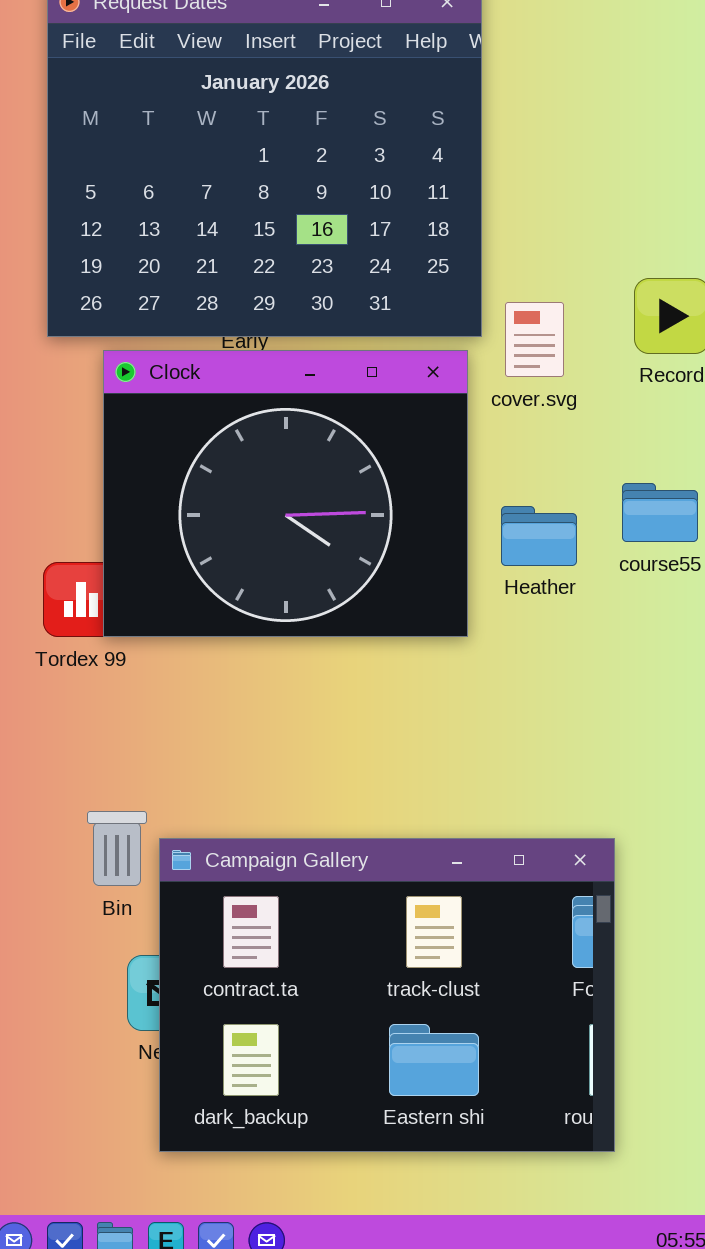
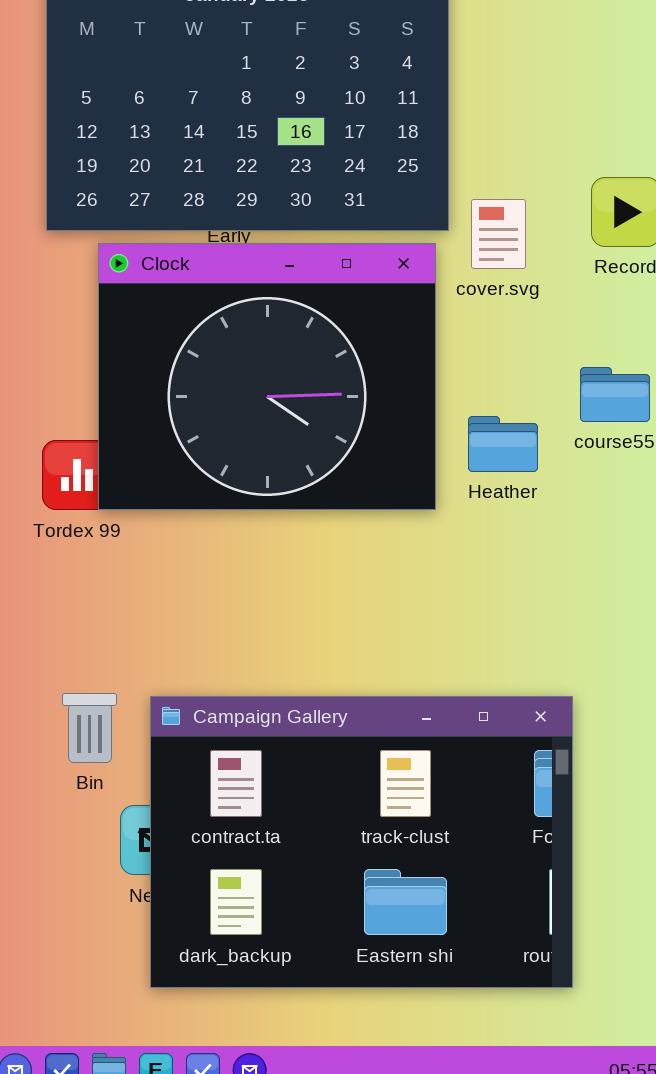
Heather: [501,506,577,566] -> [468,416,538,472], moved
Bin: [87,811,147,886] -> [62,693,117,763], moved

